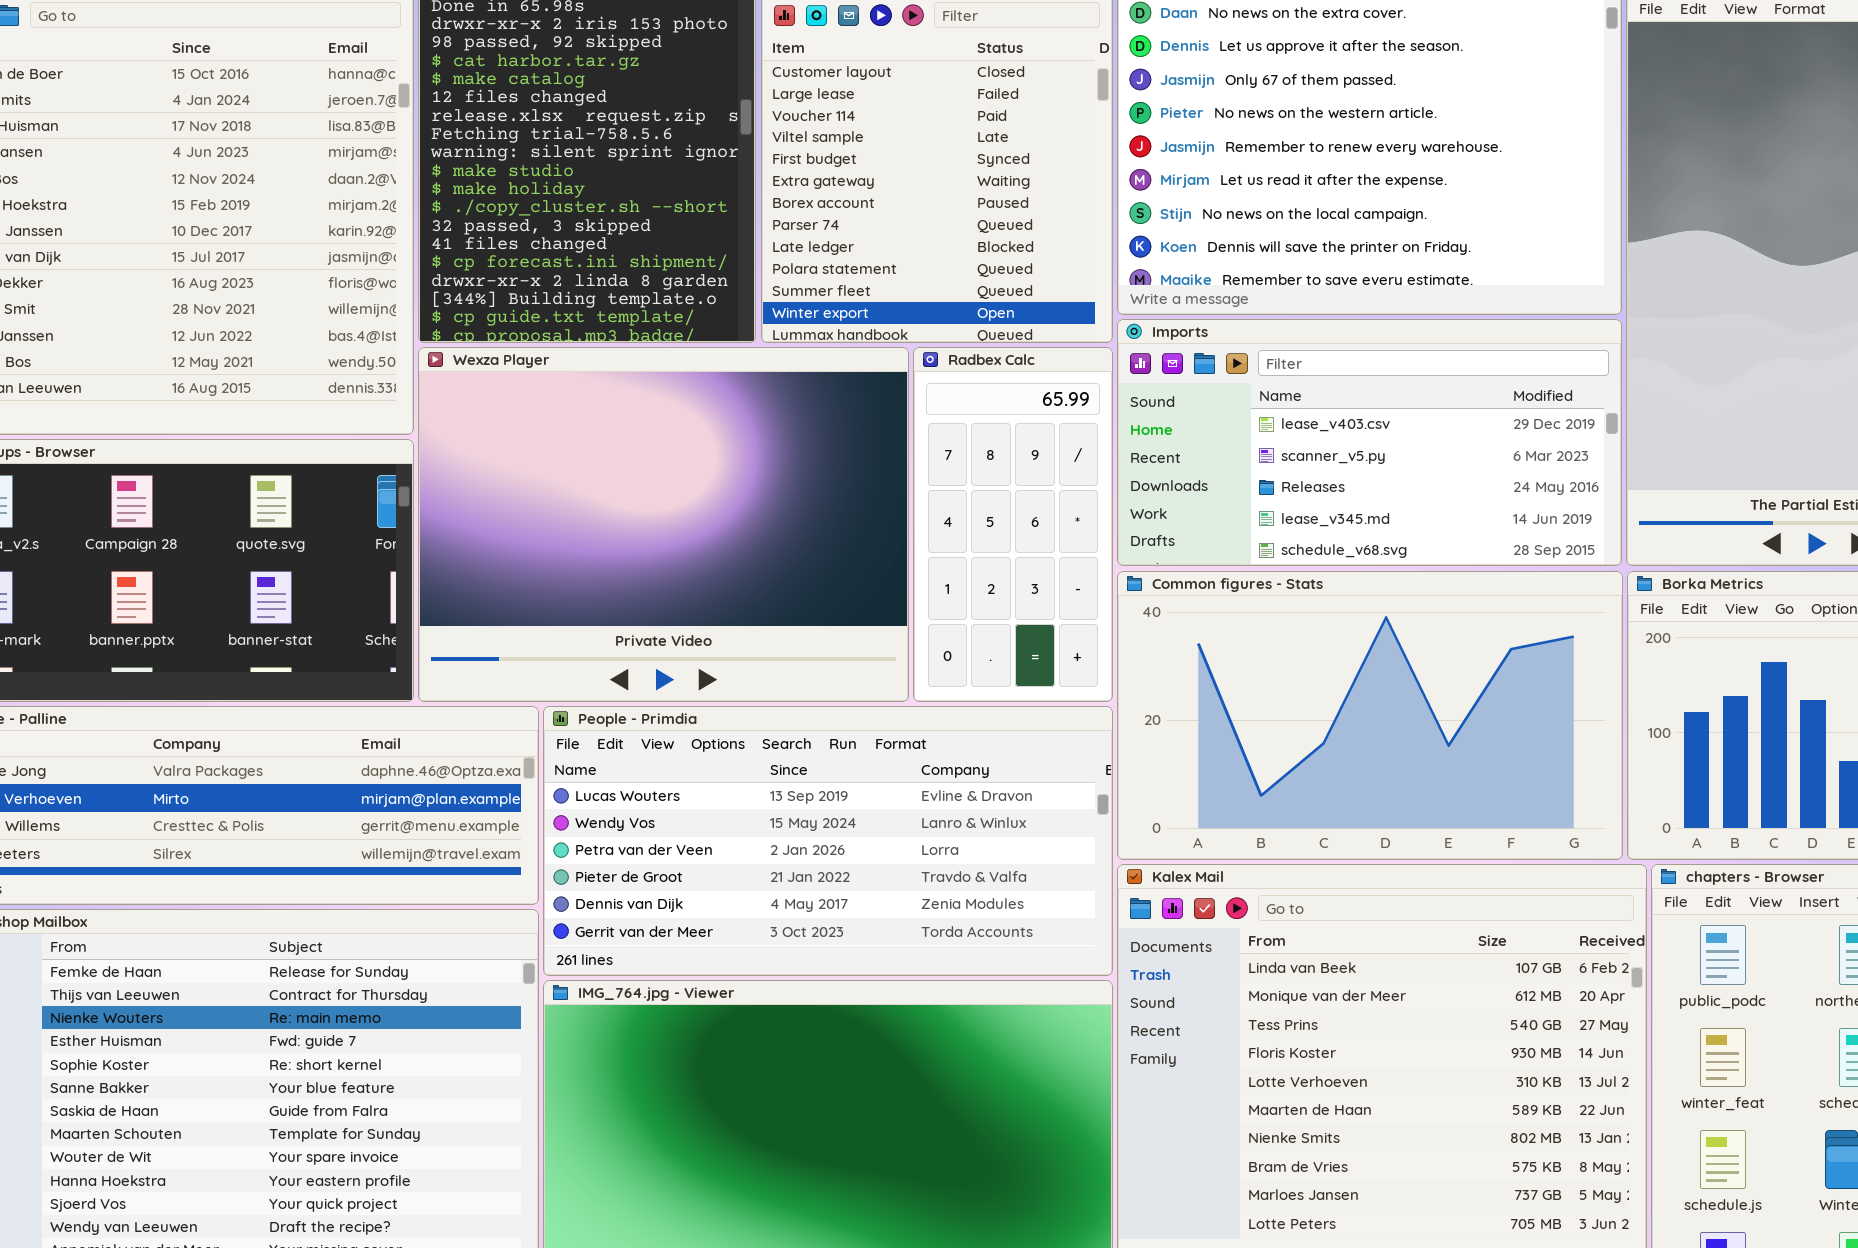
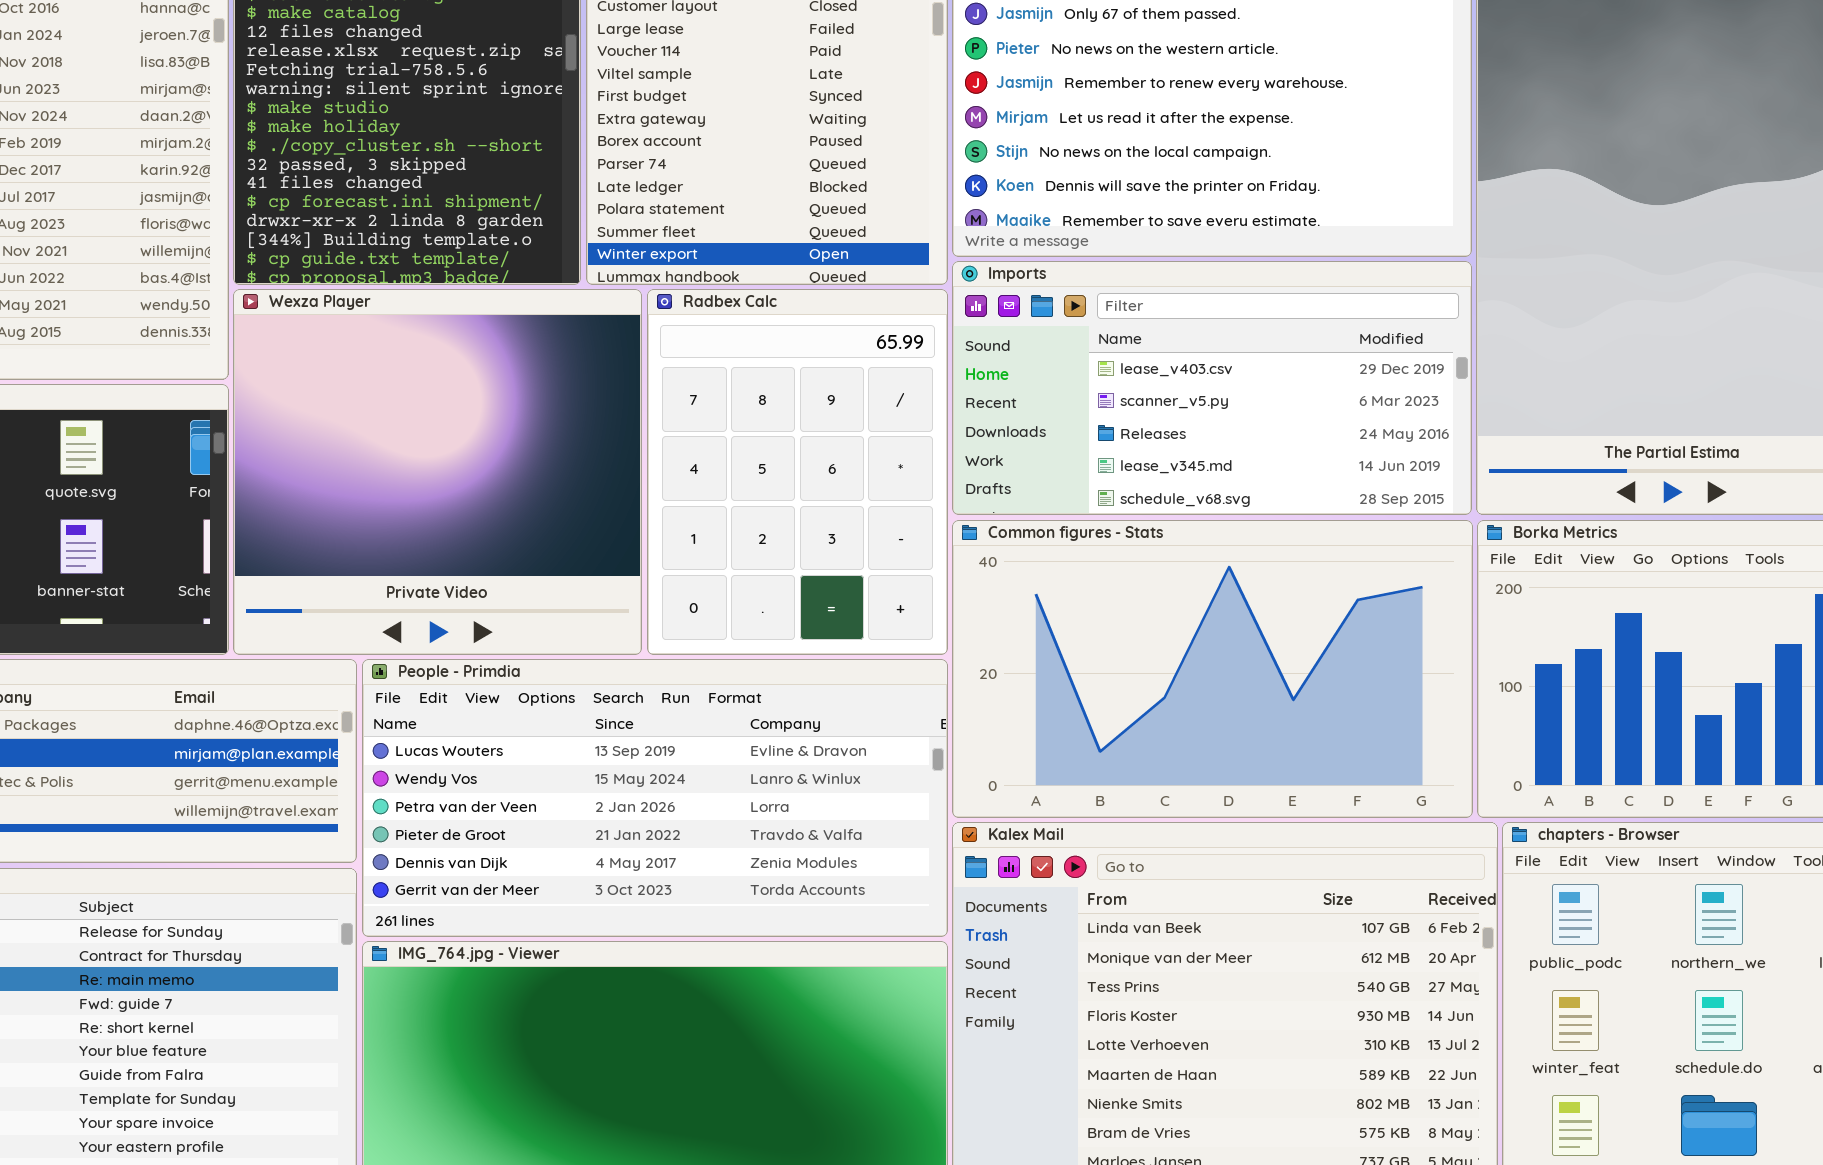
Wexza Player: [418,347,909,702] -> [233,289,642,655], resized
Radbex Calc: [913,347,1113,702] -> [647,289,948,655], resized

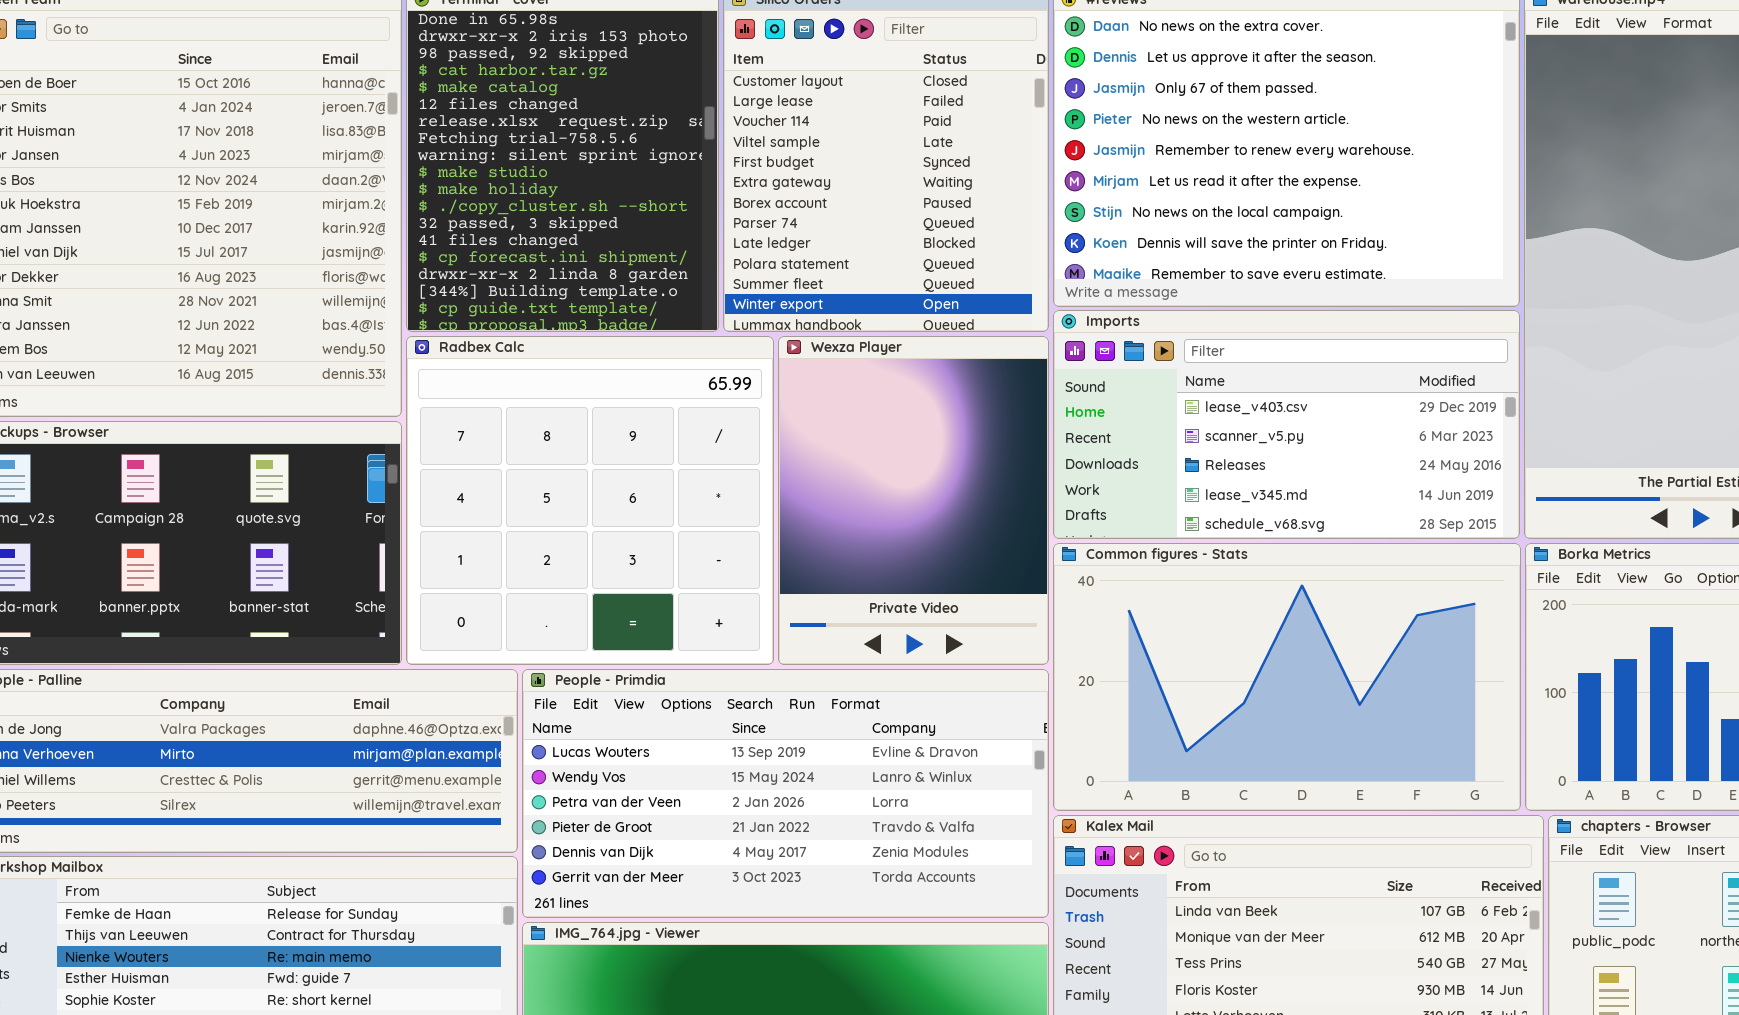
Wexza Player: [233,289,642,655] -> [778,336,1049,665], moved, resized
Radbex Calc: [647,289,948,655] -> [406,336,774,665], moved, resized

